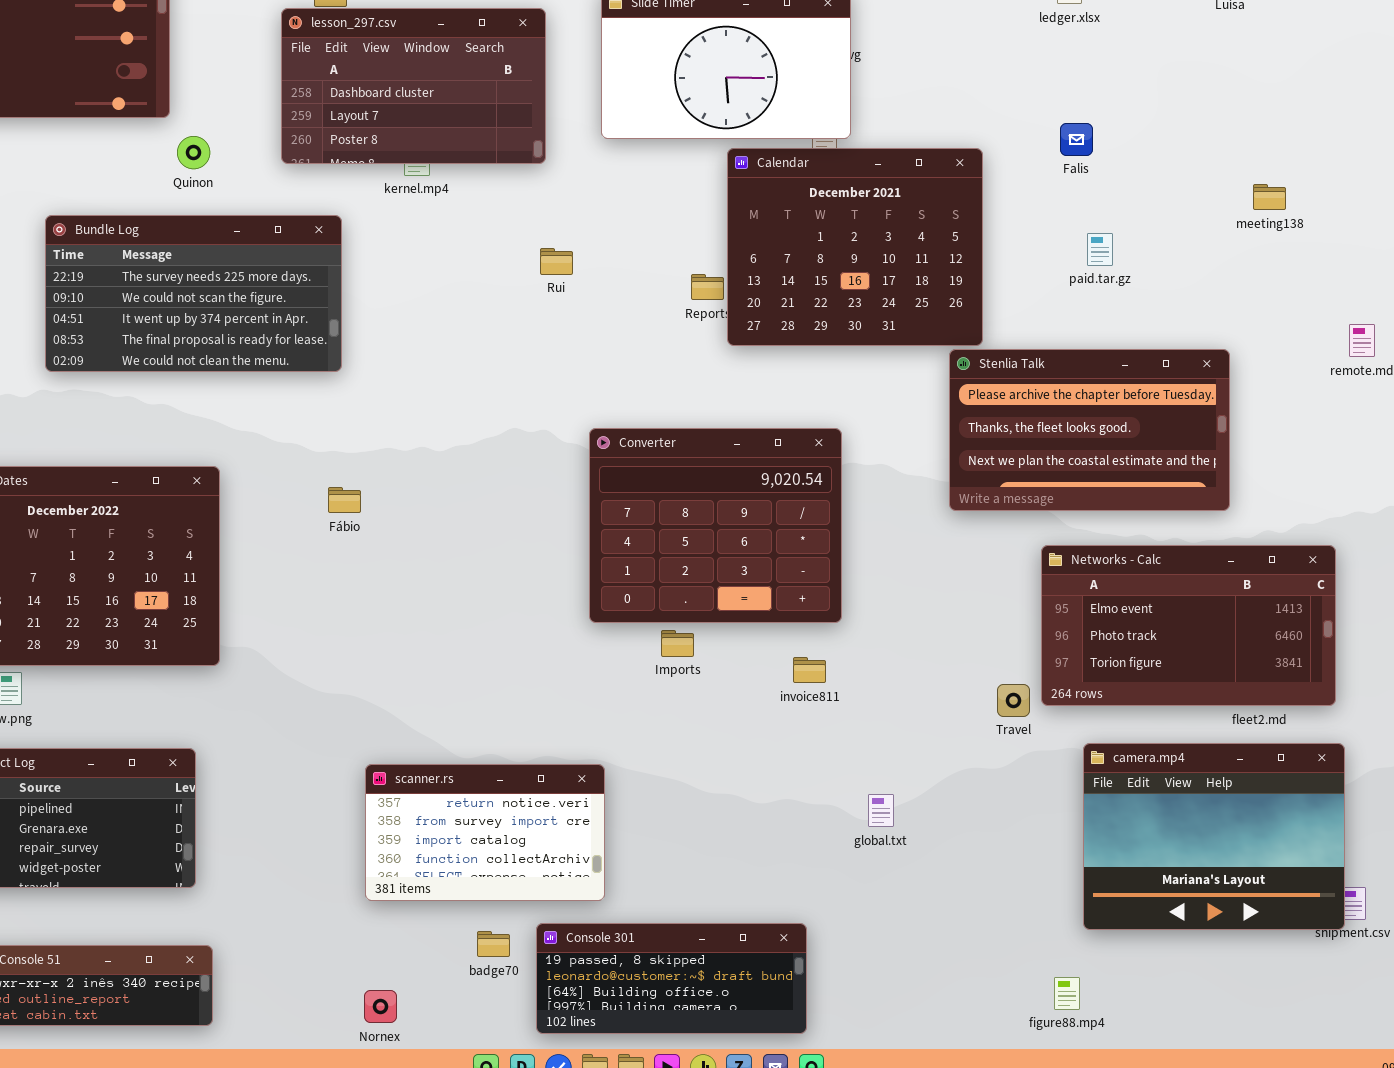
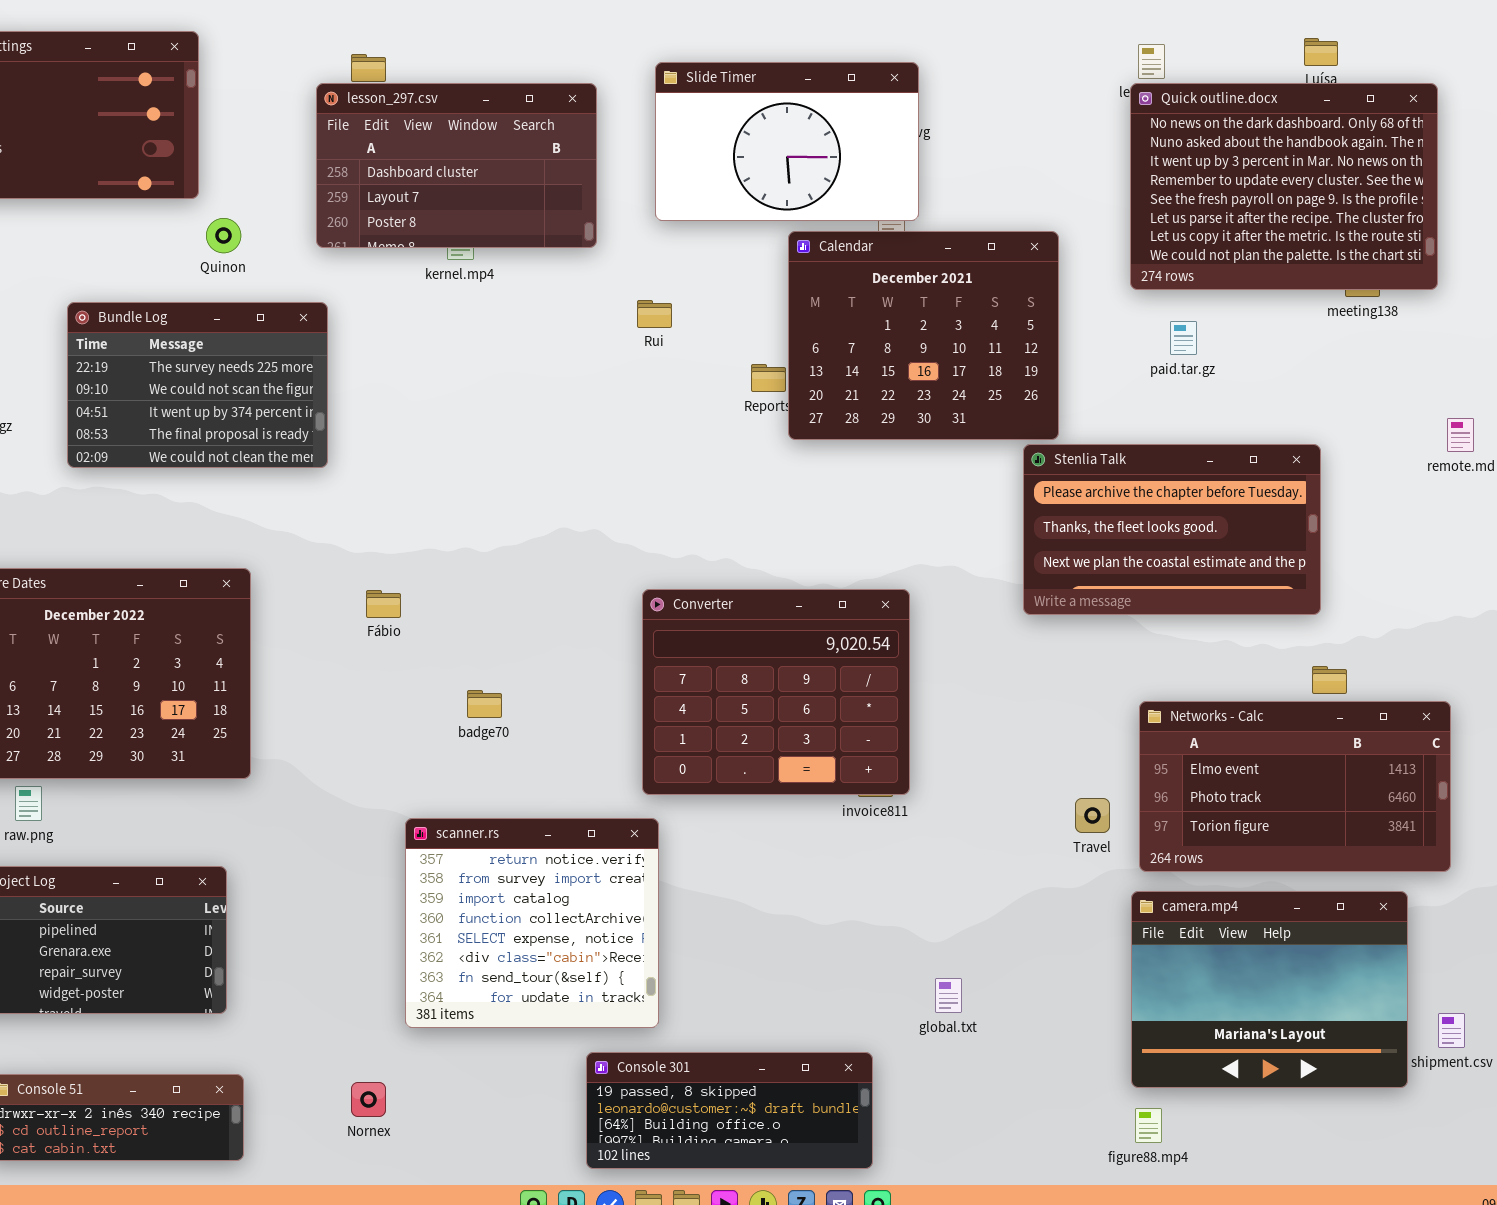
Quick outline.docx: none -> [1130,83,1438,290], opened
Bundle Log: [45,215,342,372] -> [67,302,328,468], resized
Rui: [540,248,573,275] -> [637,300,672,328], moved
Converter: [589,428,842,623] -> [642,589,910,795], moved
Networks - Calc: [1041,545,1336,706] -> [1139,701,1451,872], moved
camera.mp4: [1083,743,1345,930] -> [1131,891,1408,1088], moved
scanner.rs: [365,764,605,901] -> [405,818,659,1028], resized
global.txt: [868,794,894,827] -> [935,978,962,1013], moved
badge70: [477,931,510,957] -> [467,690,502,718], moved
Nornex: [364,990,397,1023] -> [351,1082,386,1117], moved

